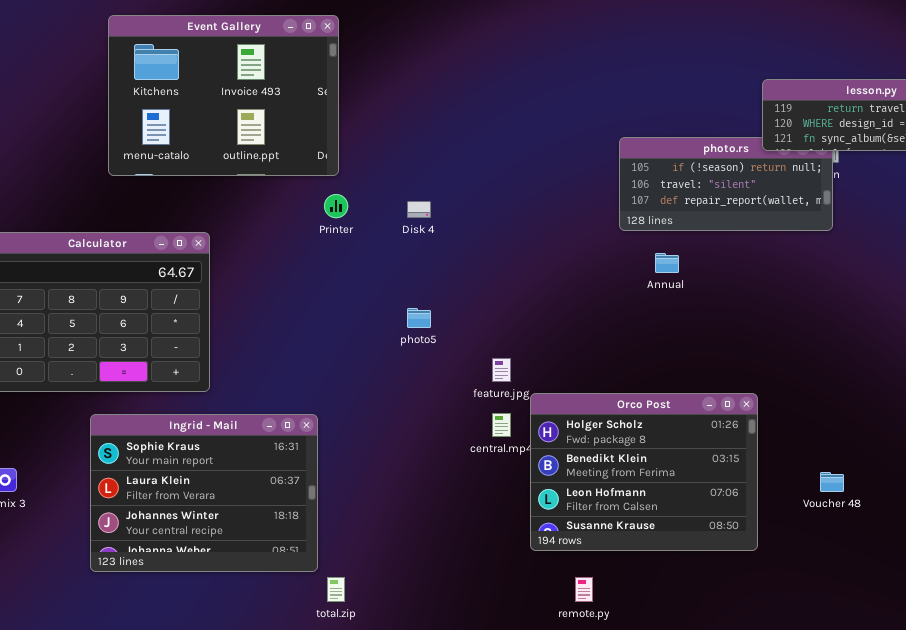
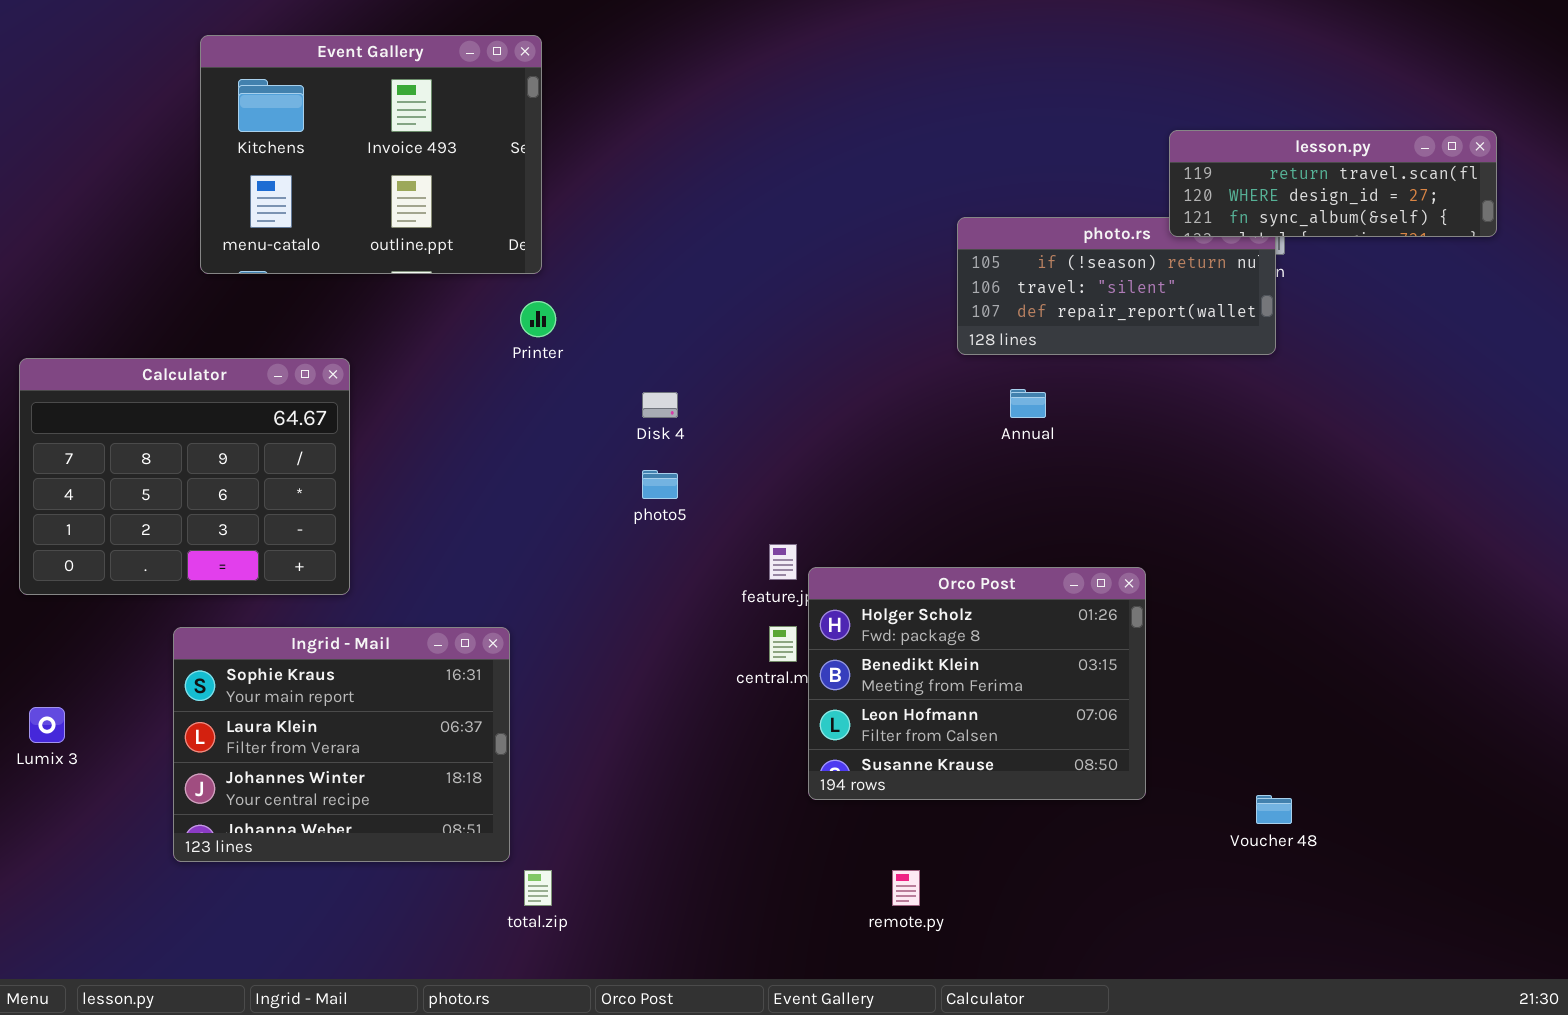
Disk 4: [407,201,431,218] -> [642,392,678,418], moved
Orco Post: [530,393,758,551] -> [808,567,1146,800], moved
Voucher 48: [820,472,844,492] -> [1256,795,1292,824], moved

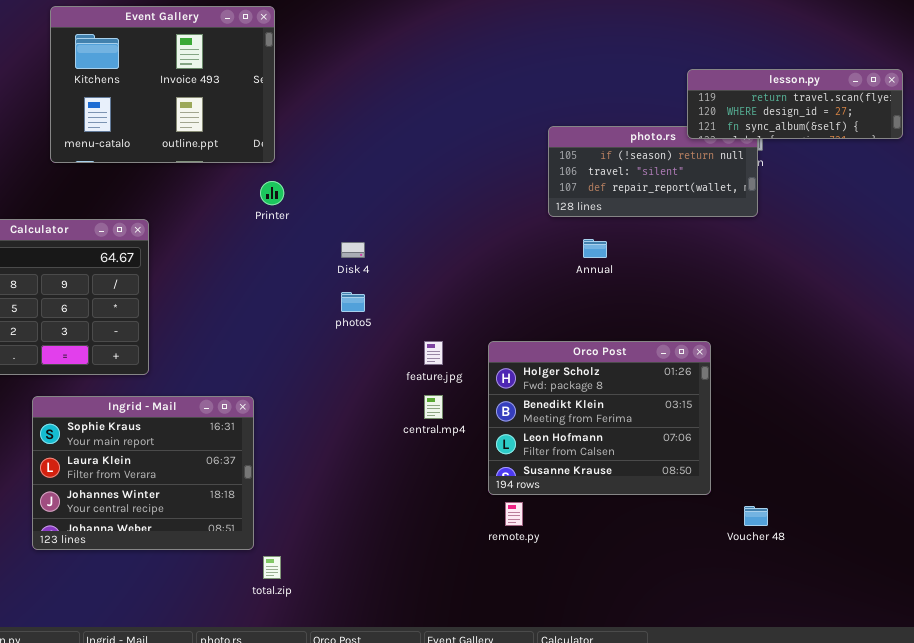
Orco Post: [808,567,1146,800] -> [488,341,711,495], moved
remote.py: [892,870,920,906] -> [505,502,523,526], moved

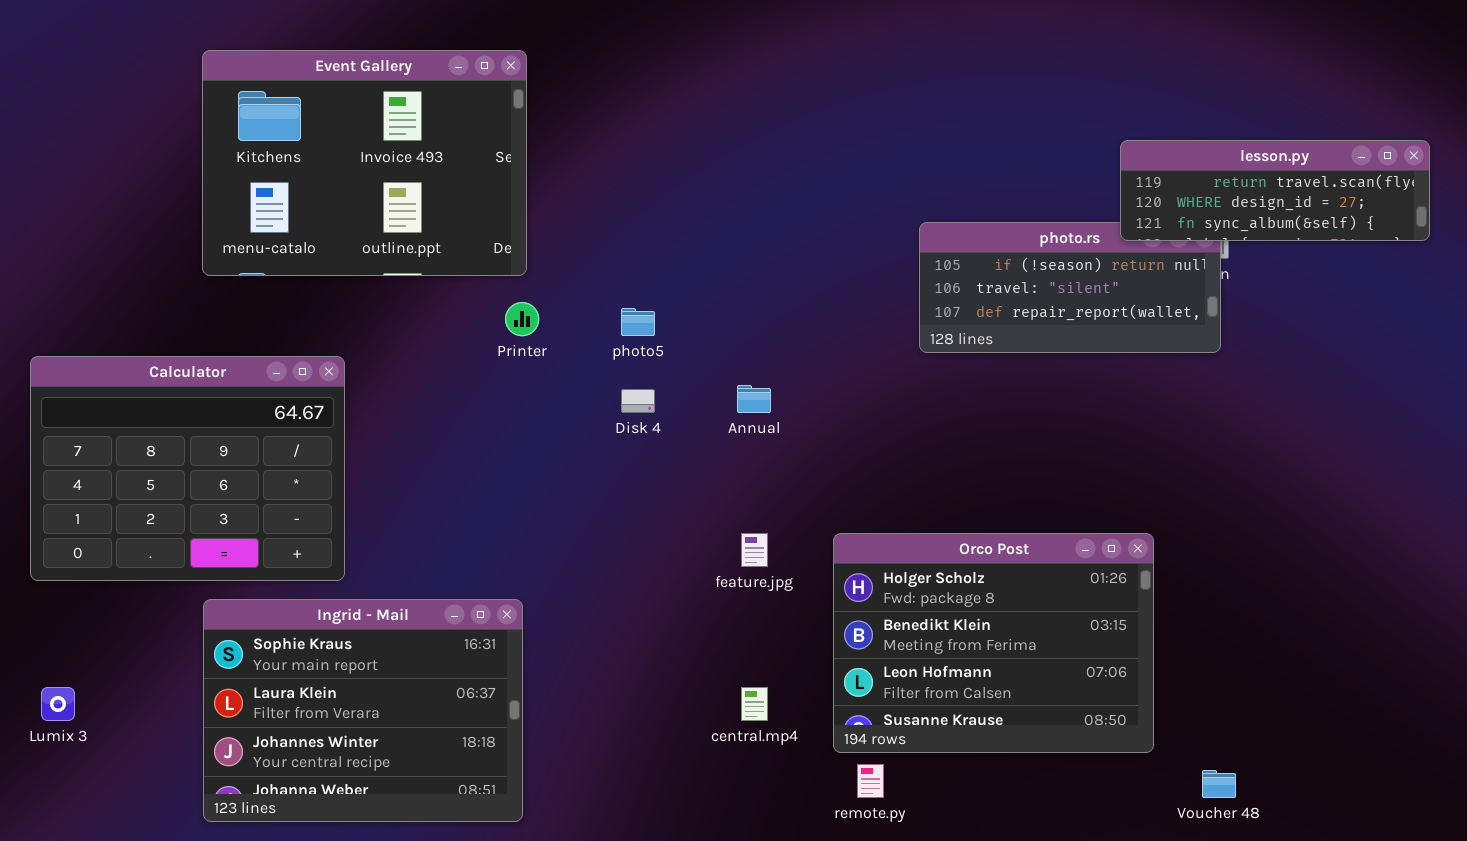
Annual: [583,239,607,258] -> [737,385,771,413], moved
photo5: [341,292,365,312] -> [621,308,655,336], moved
central.mp4: [424,395,443,419] -> [741,687,768,721], moved
Ingrid - Mail: [32,396,254,550] -> [203,599,523,822], moved

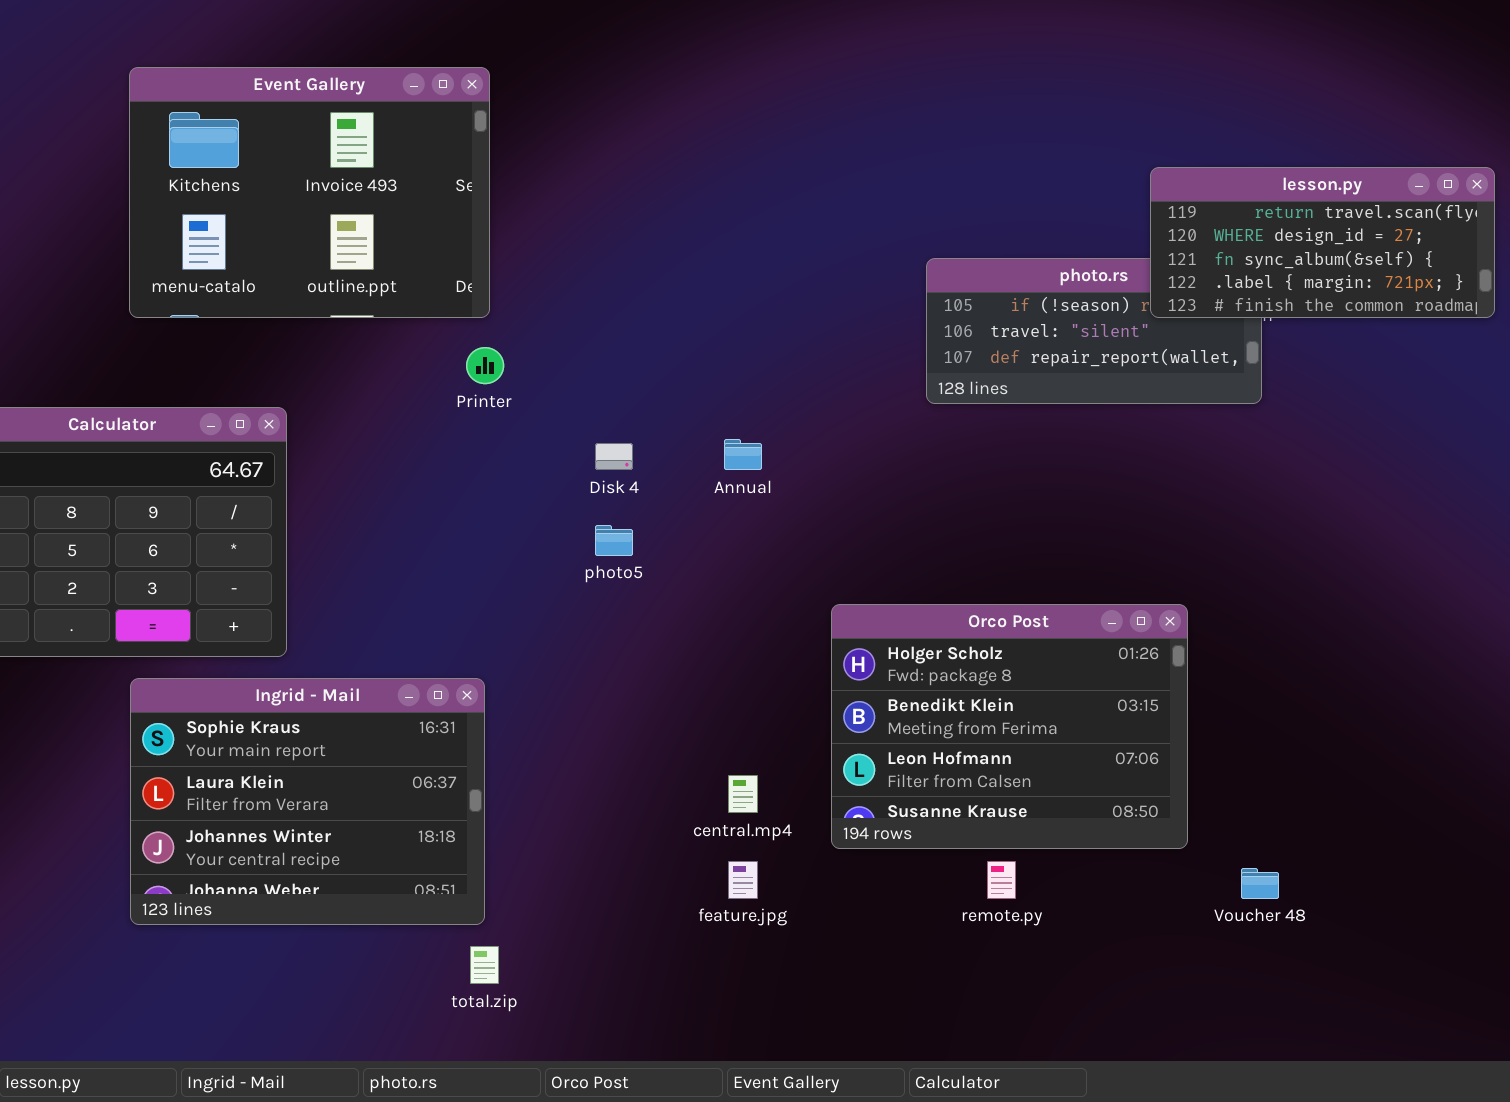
lesson.py: [1120,140,1430,241] -> [1150,167,1495,318], resized
photo5: [621,308,655,336] -> [595,525,633,556], moved
feature.jpg: [741,533,768,567] -> [728,861,758,899], moved
remote.py: [857,764,884,798] -> [987,861,1016,899], moved

